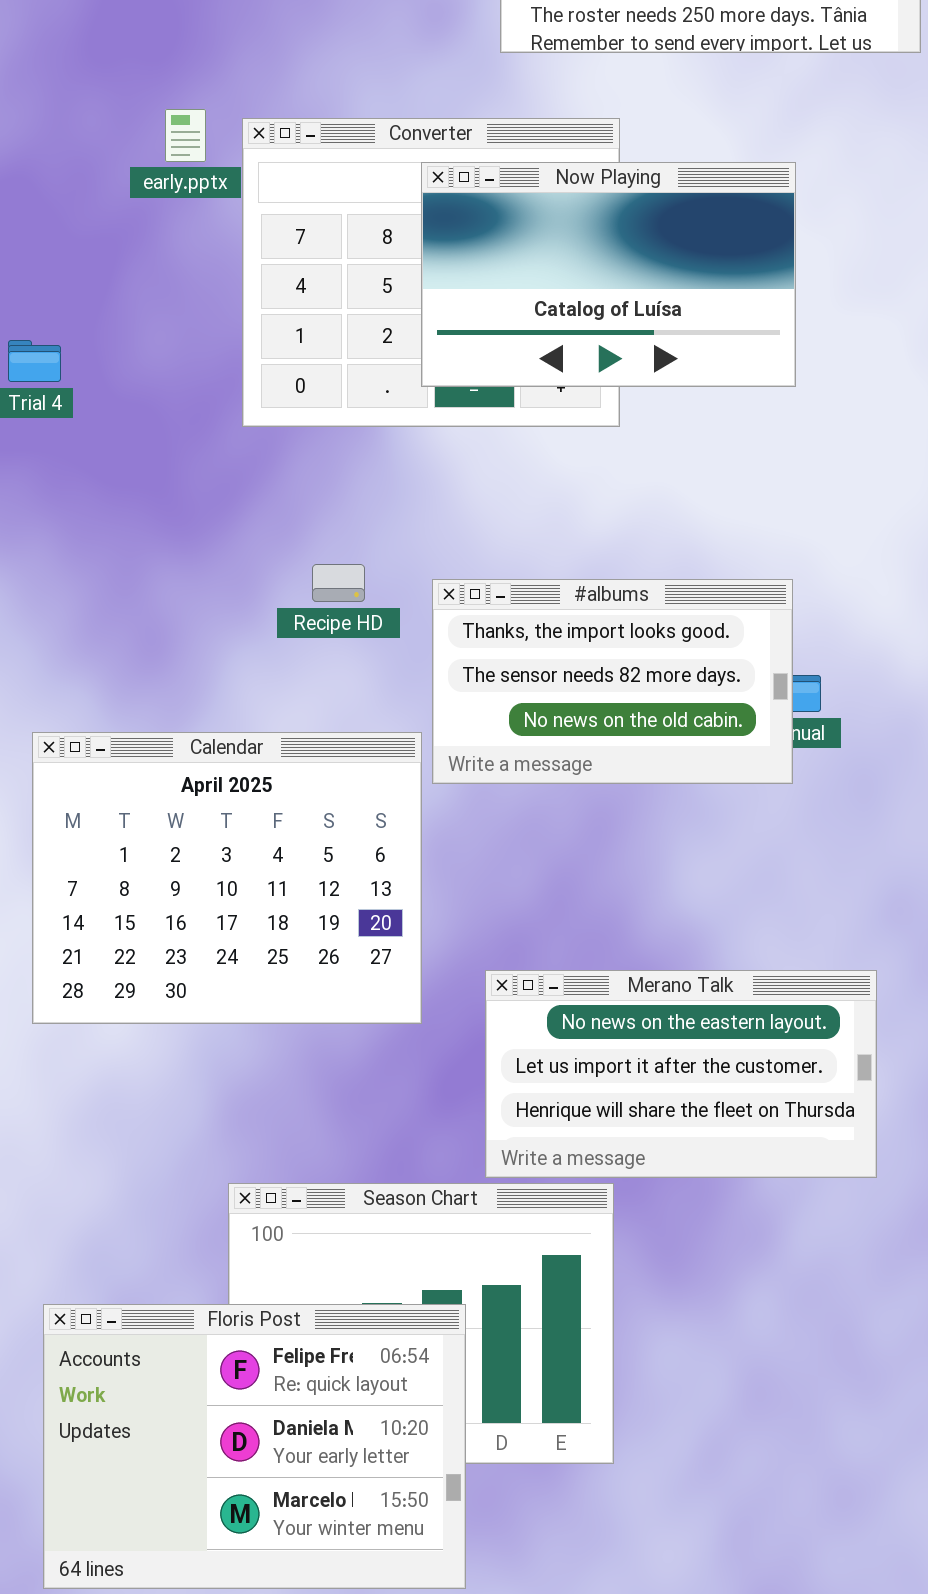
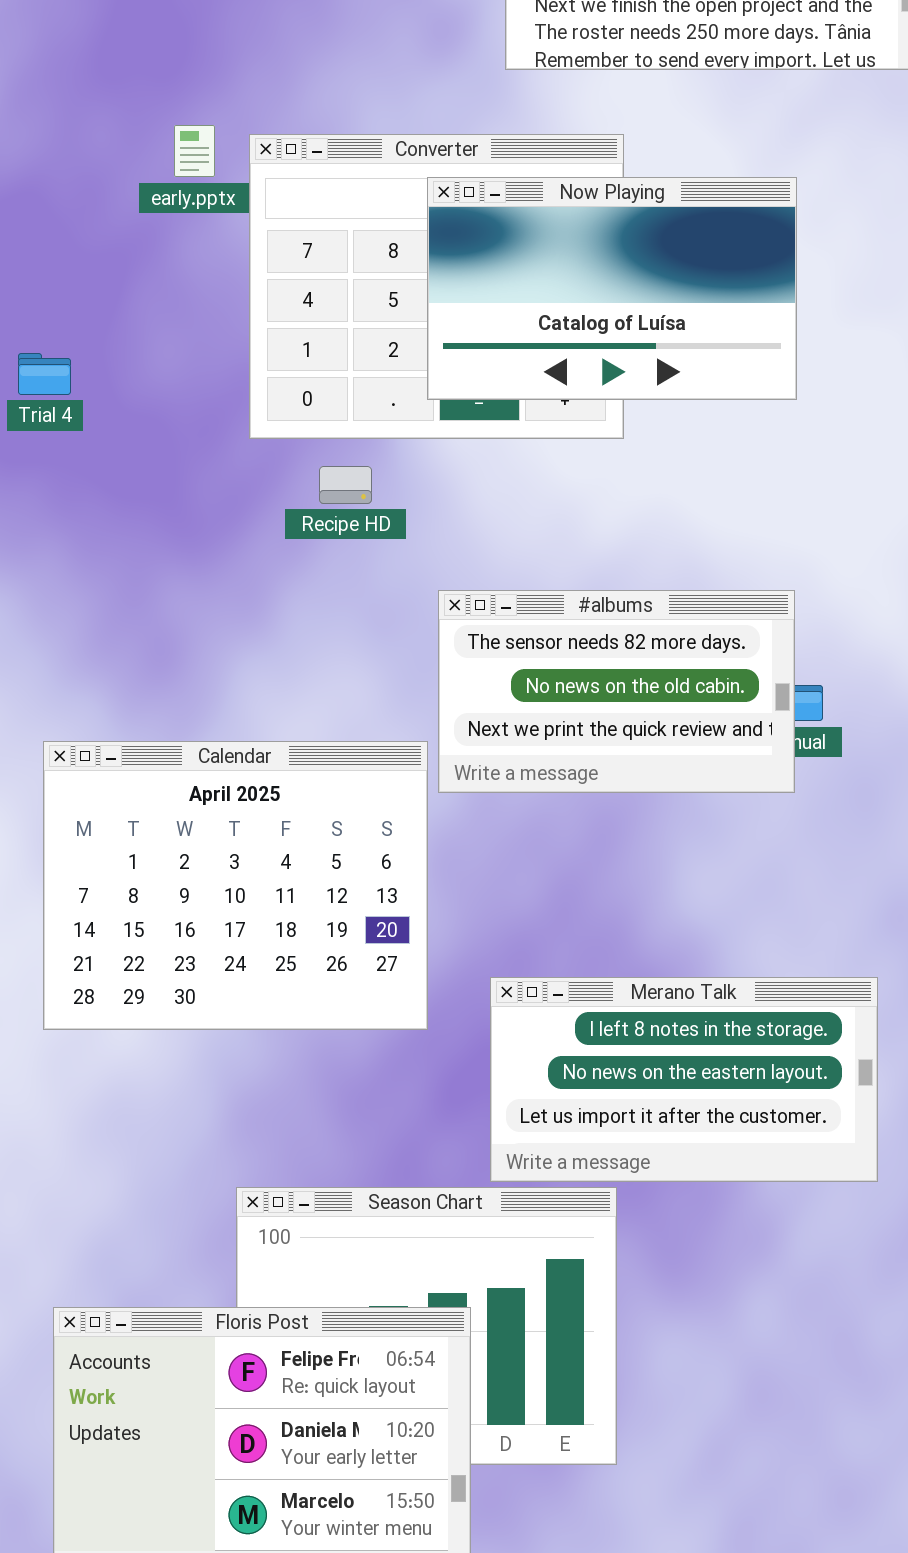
Recipe HD: [312,564,365,602] -> [319,466,372,504], moved
#albums: [432,579,793,784] -> [438,590,795,793], scrolled down 1 row
Merano Talk: [485,970,877,1178] -> [490,977,878,1182], scrolled up 1 row

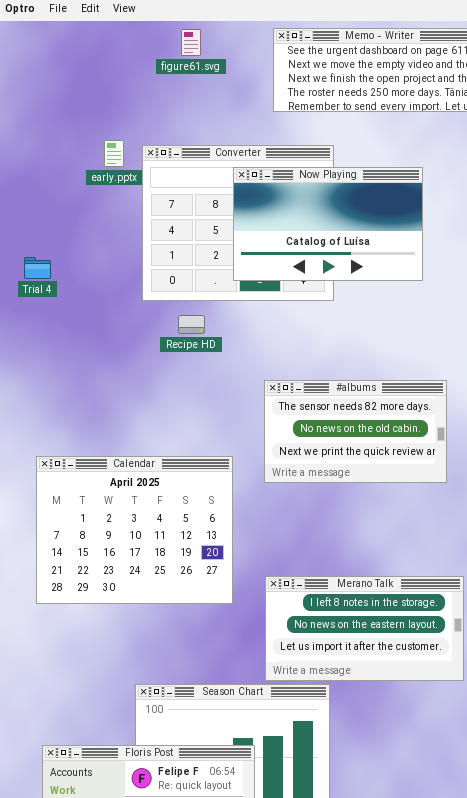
#albums: [438,590,795,793] -> [264,380,447,483], moved

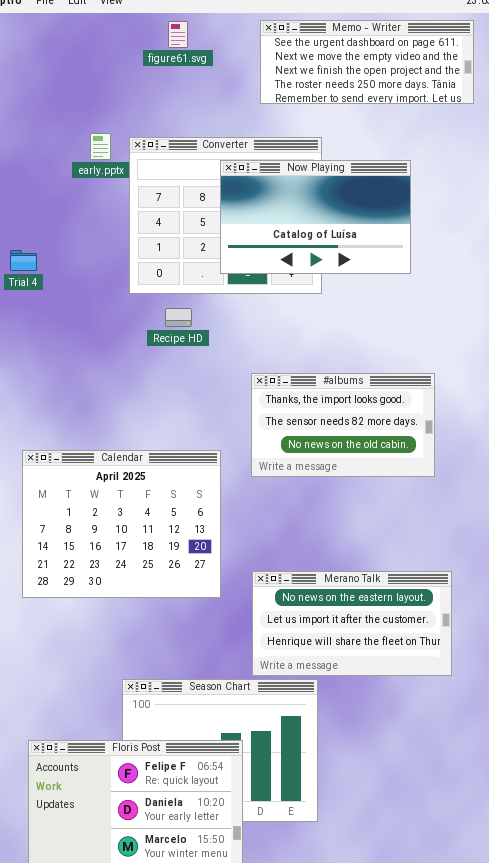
#albums: [264,380,447,483] -> [251,373,435,477], scrolled up 1 row
Merano Talk: [265,576,464,681] -> [252,571,452,676], scrolled down 1 row

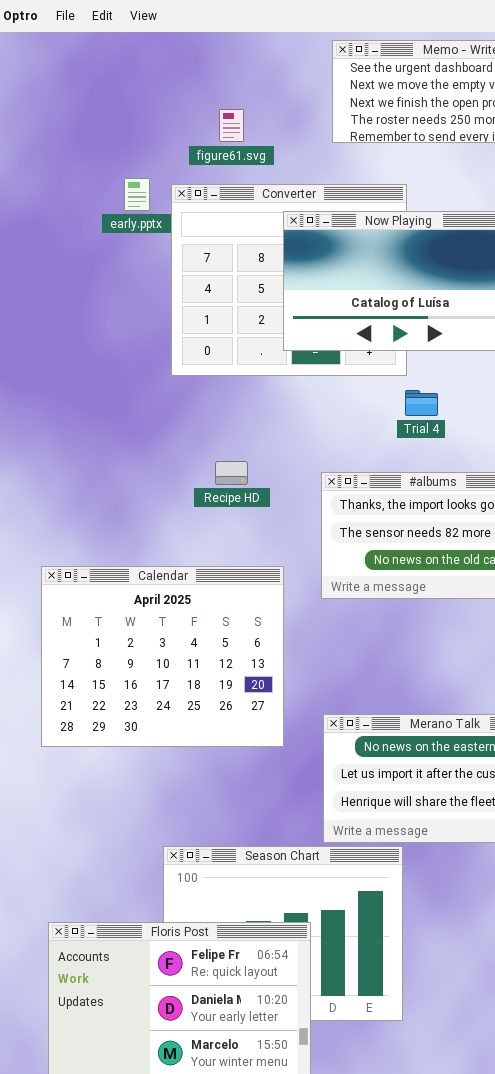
figure61.svg: [168,21,188,48] -> [219,109,244,142], moved
Trial 4: [10,250,37,271] -> [405,390,438,416], moved
Recipe HD: [165,308,192,327] -> [215,461,248,485], moved

